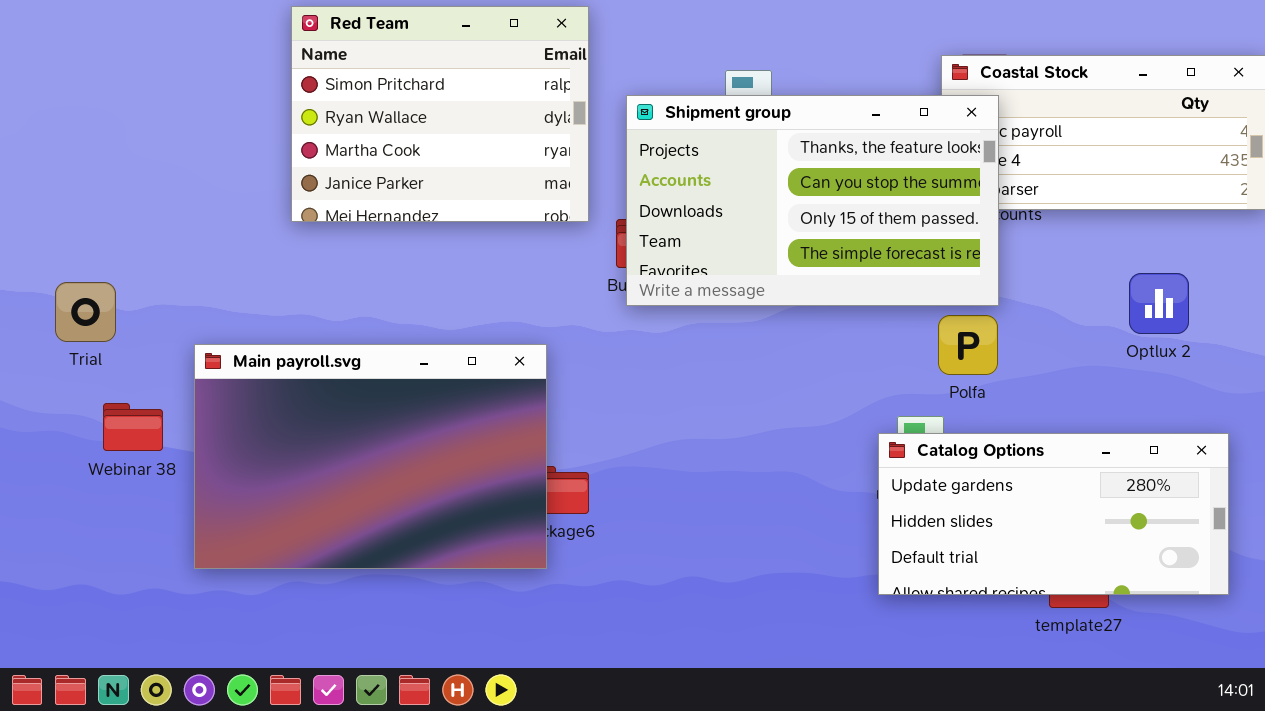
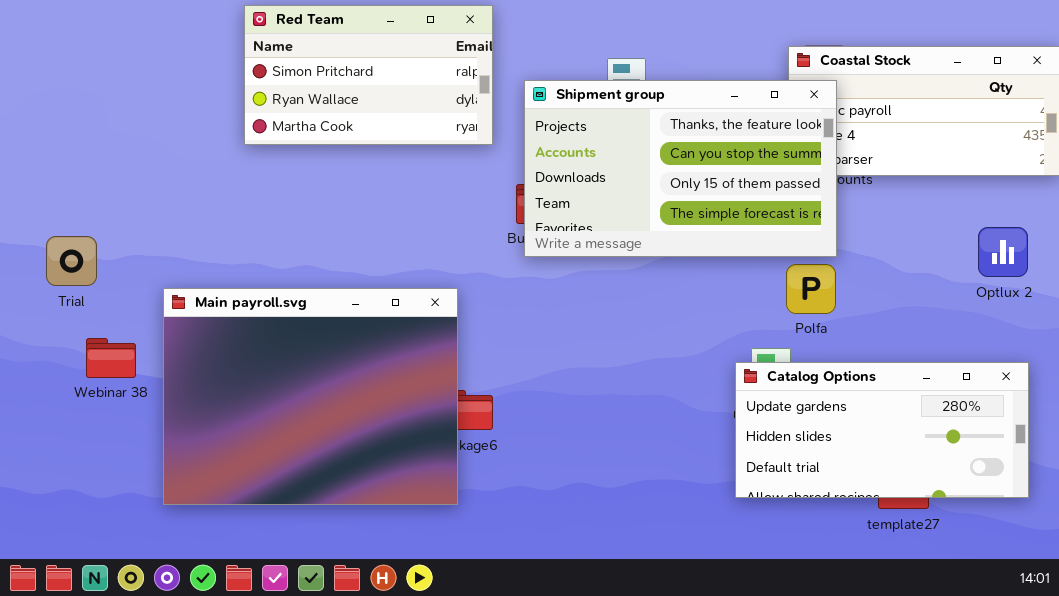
Red Team: [291,6,589,222] -> [244,5,493,145], resized
Optlux 2: [1129,273,1189,334] -> [978,227,1028,277], moved
Main payroll.svg: [194,344,547,569] -> [163,288,458,505], resized

